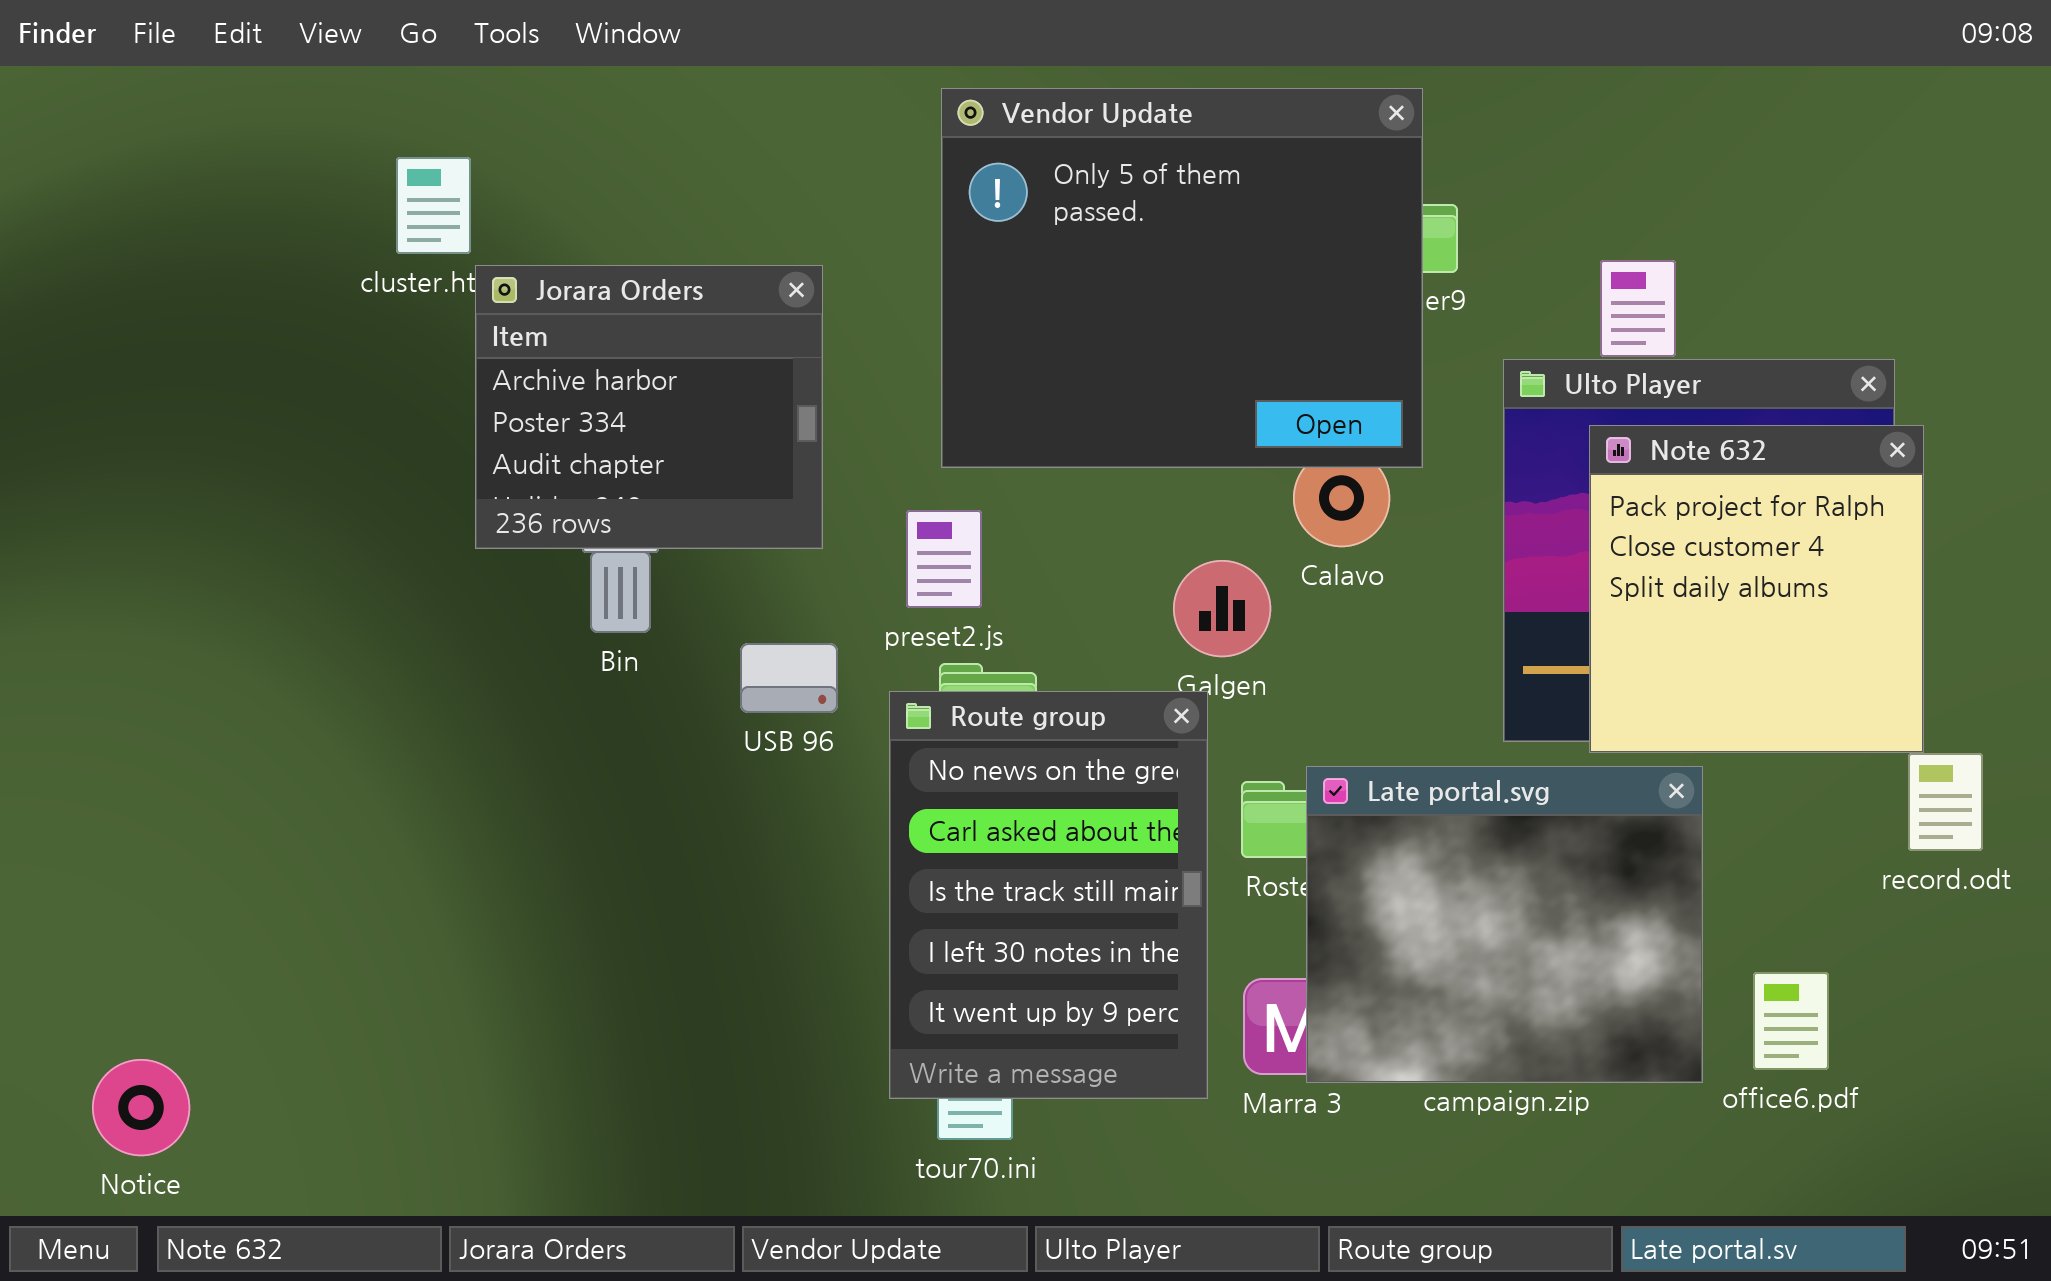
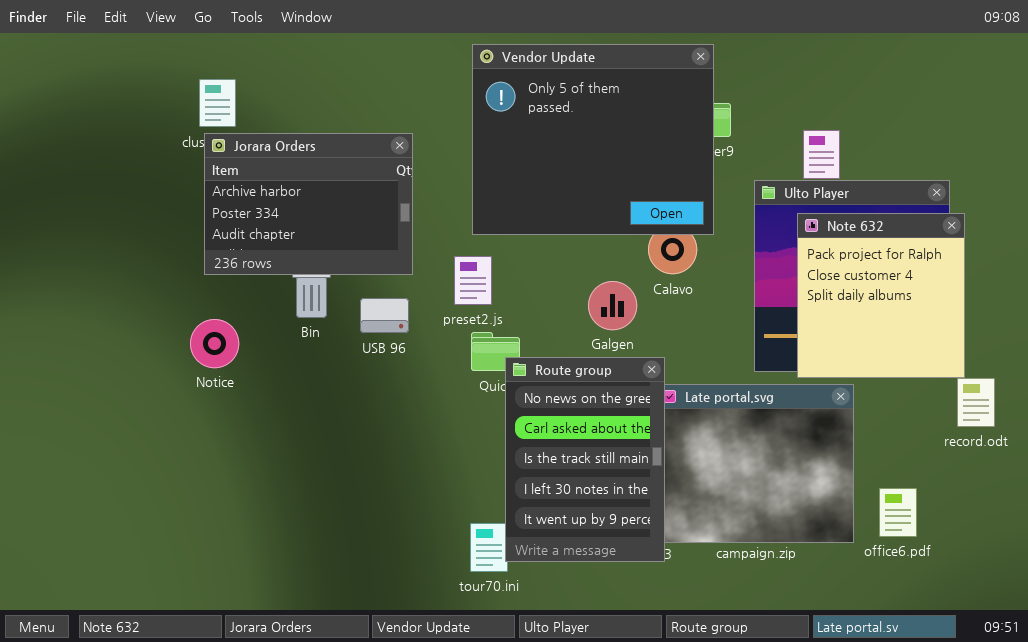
Jorara Orders: [475,265,823,549] -> [204,133,413,275], resized
USB 96: [740,643,838,713] -> [360,298,409,333], moved
Route group: [889,691,1208,1099] -> [505,357,665,562], moved
Notice: [92,1059,190,1156] -> [190,319,239,368], moved

